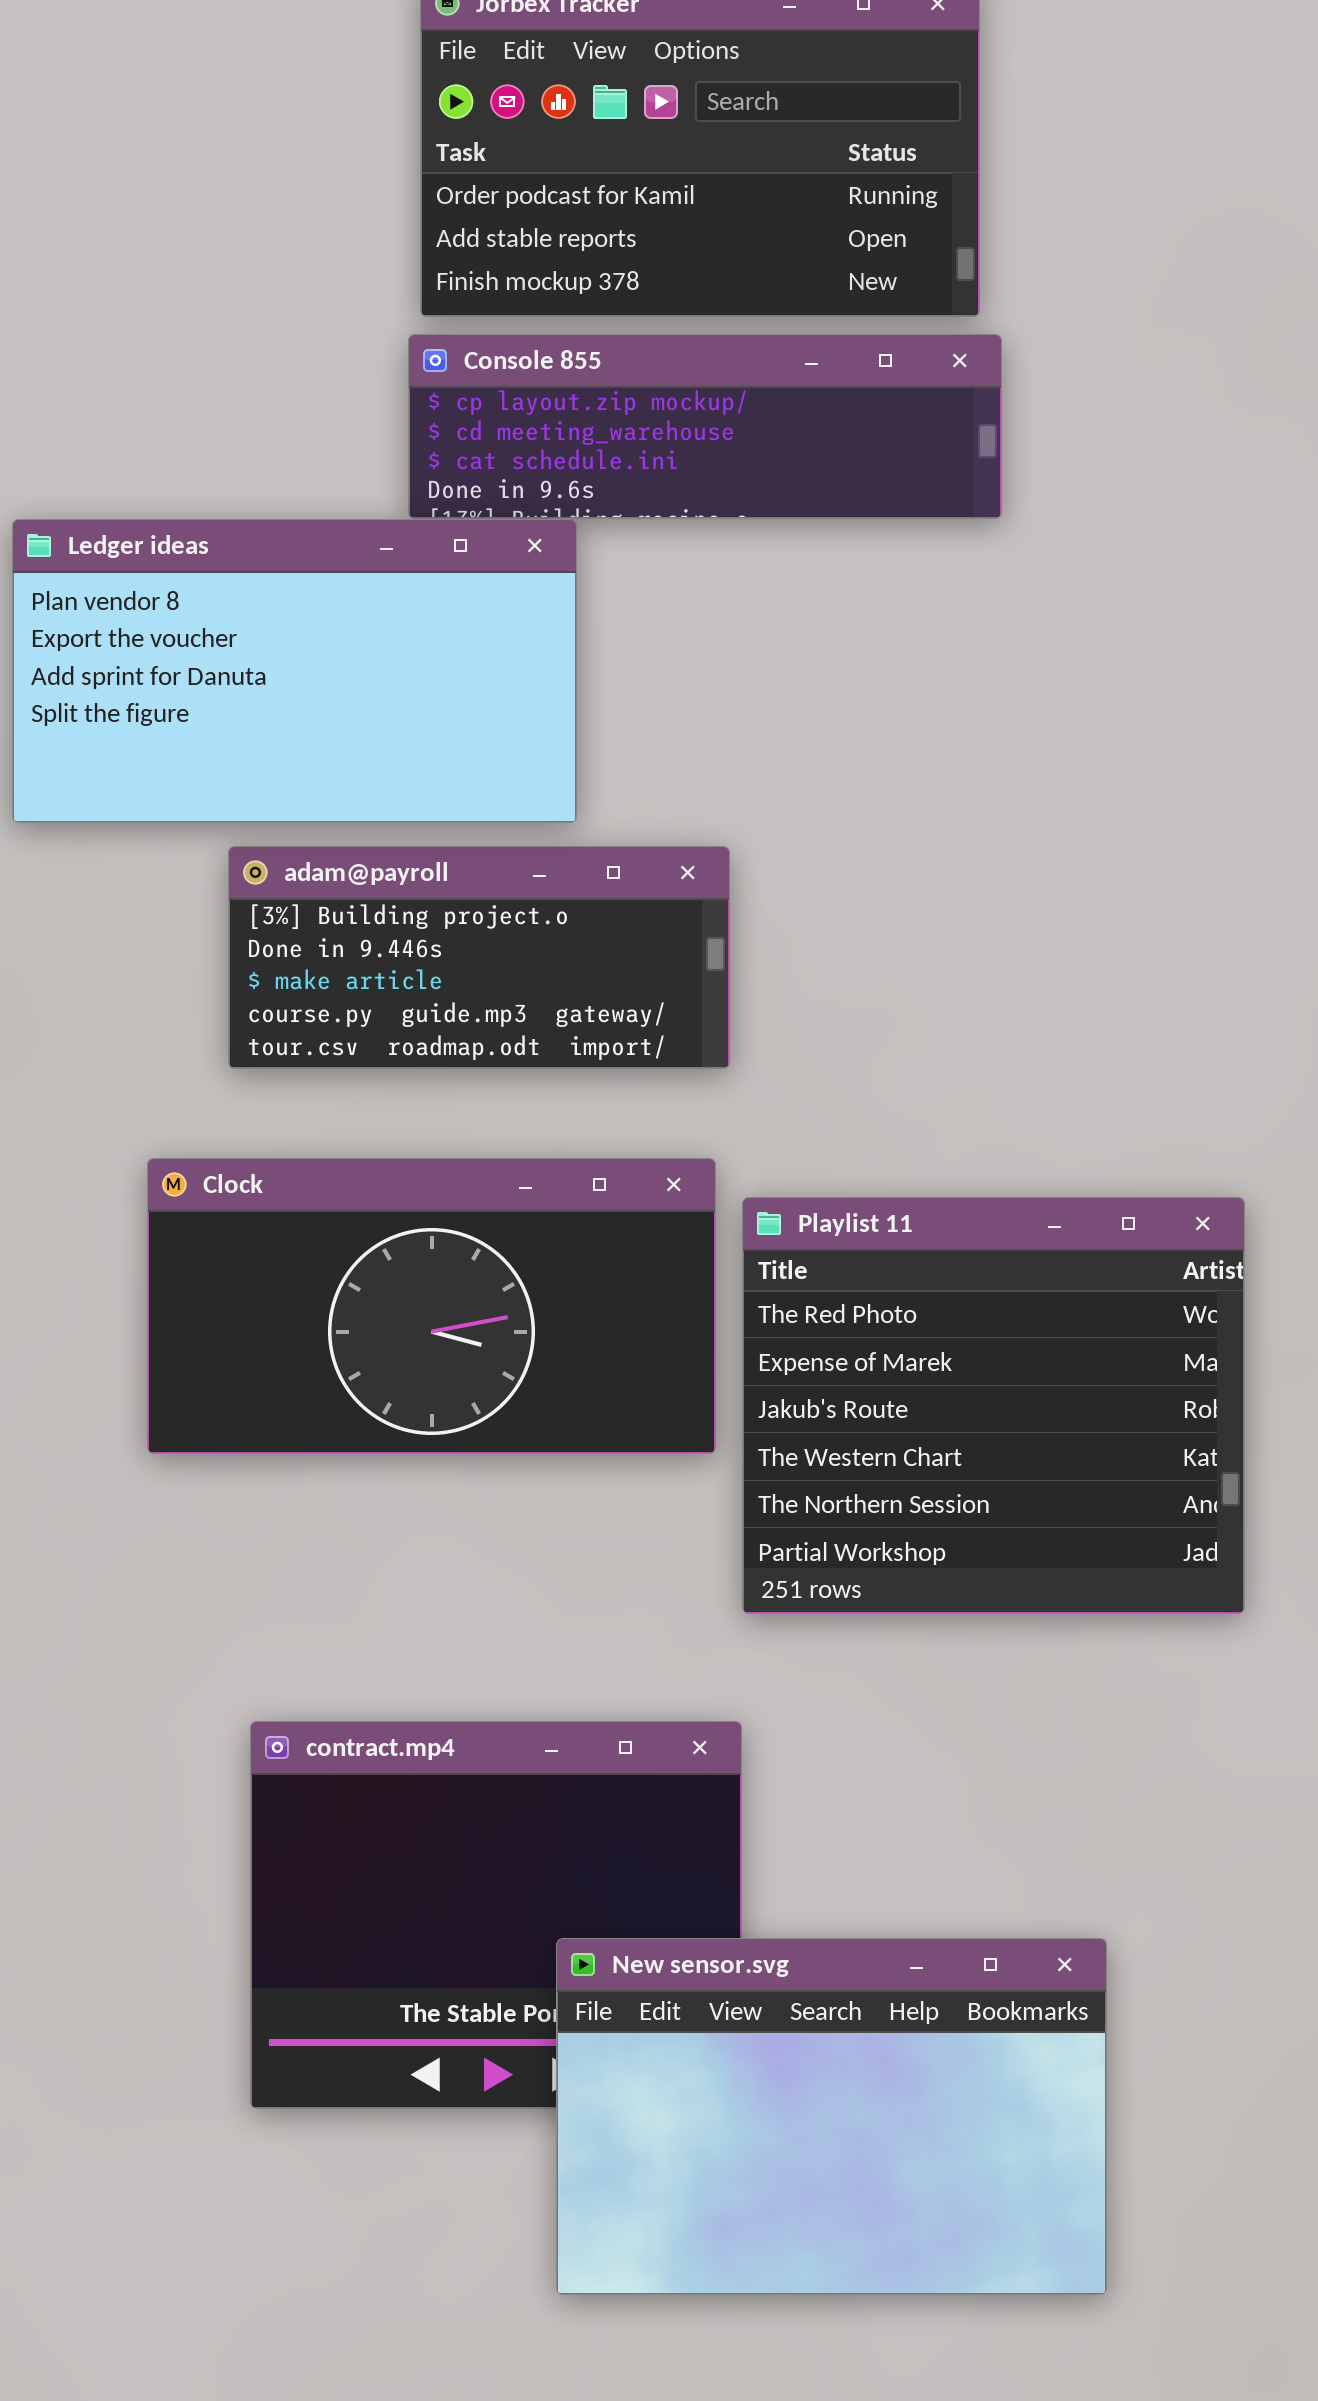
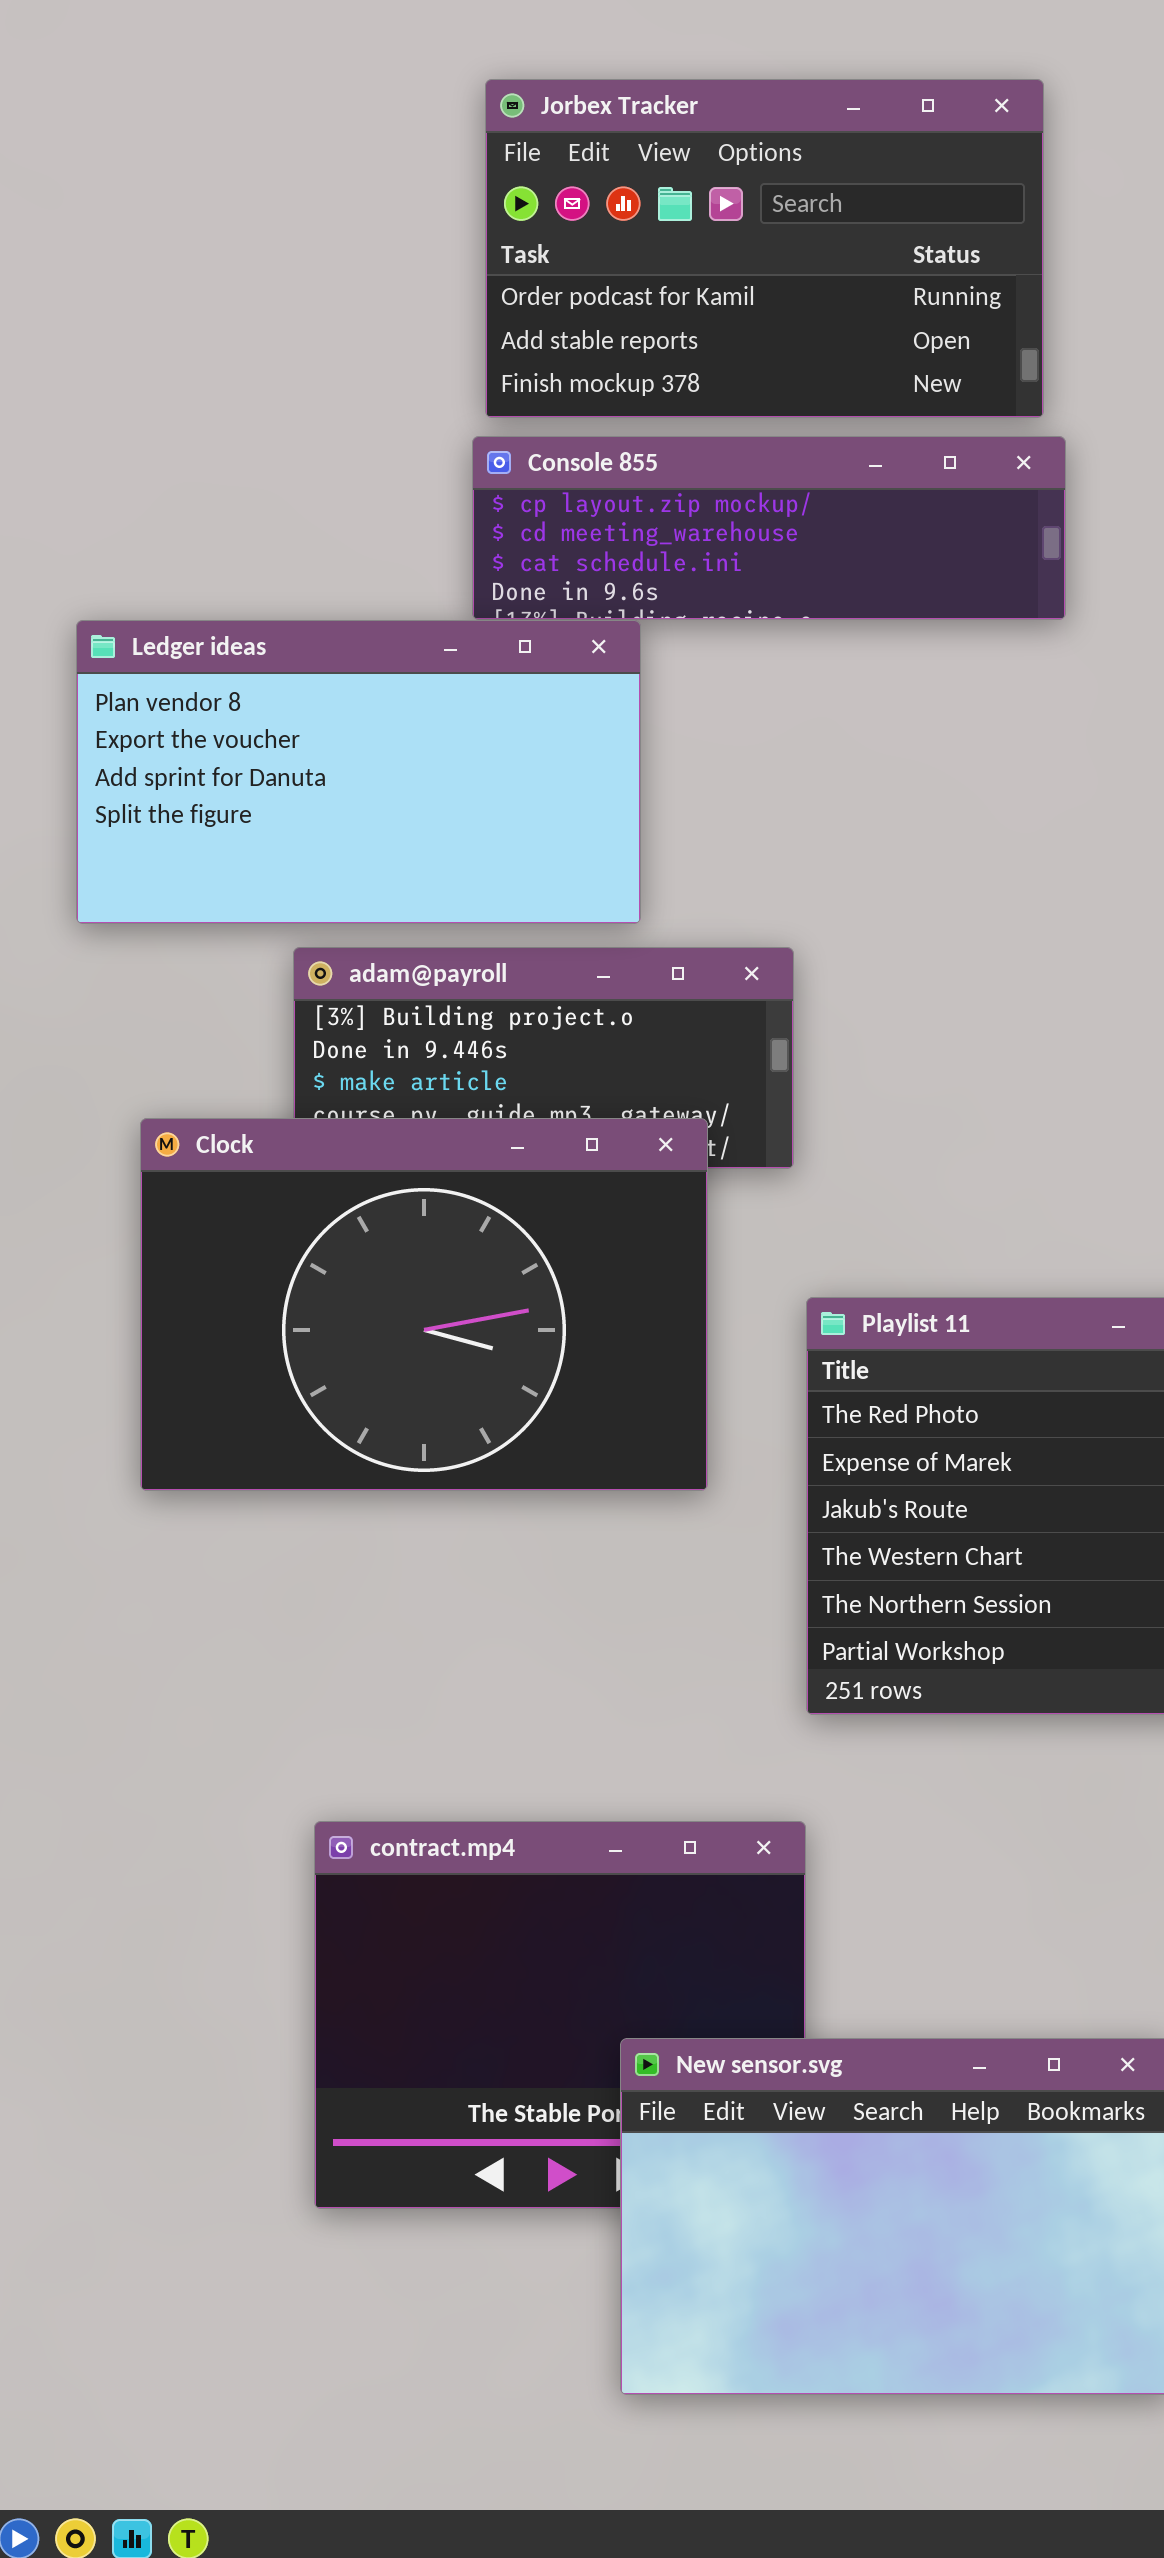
Clock: [147,1158,716,1454] -> [140,1118,708,1491], moved, resized

